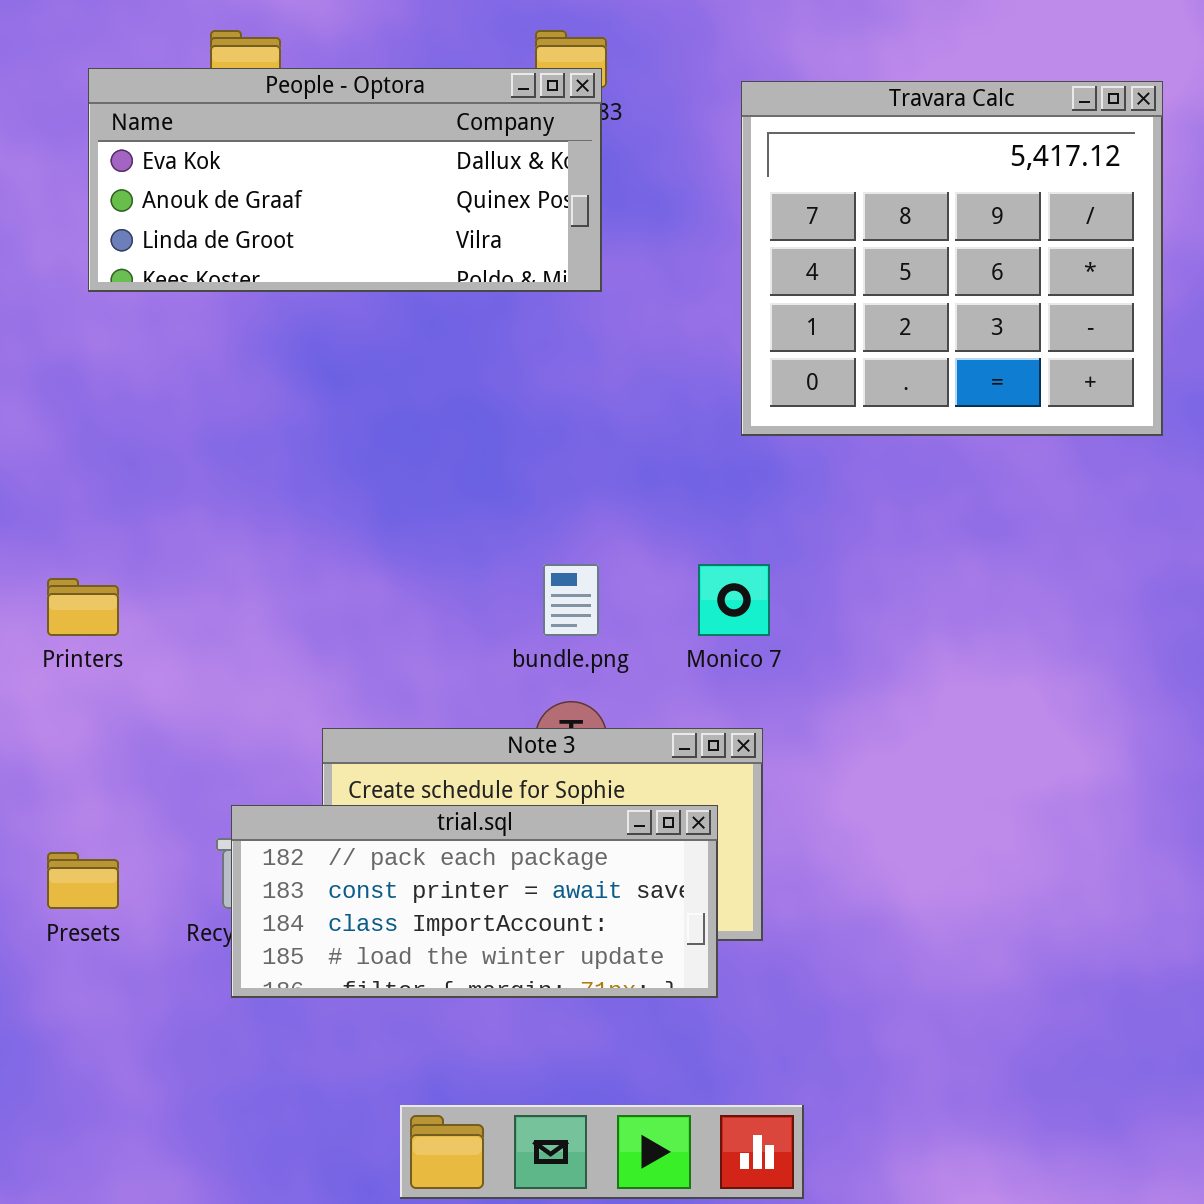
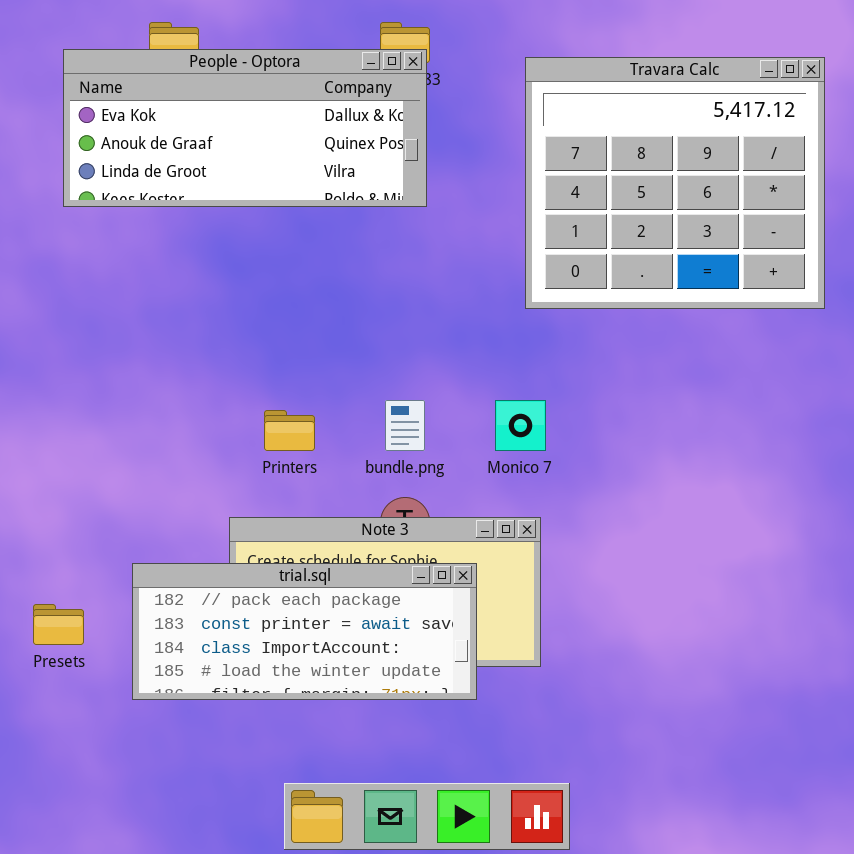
Printers: [47,578,119,636] -> [264,410,315,451], moved
trial.sql: [231,805,718,998] -> [132,563,477,700], moved

